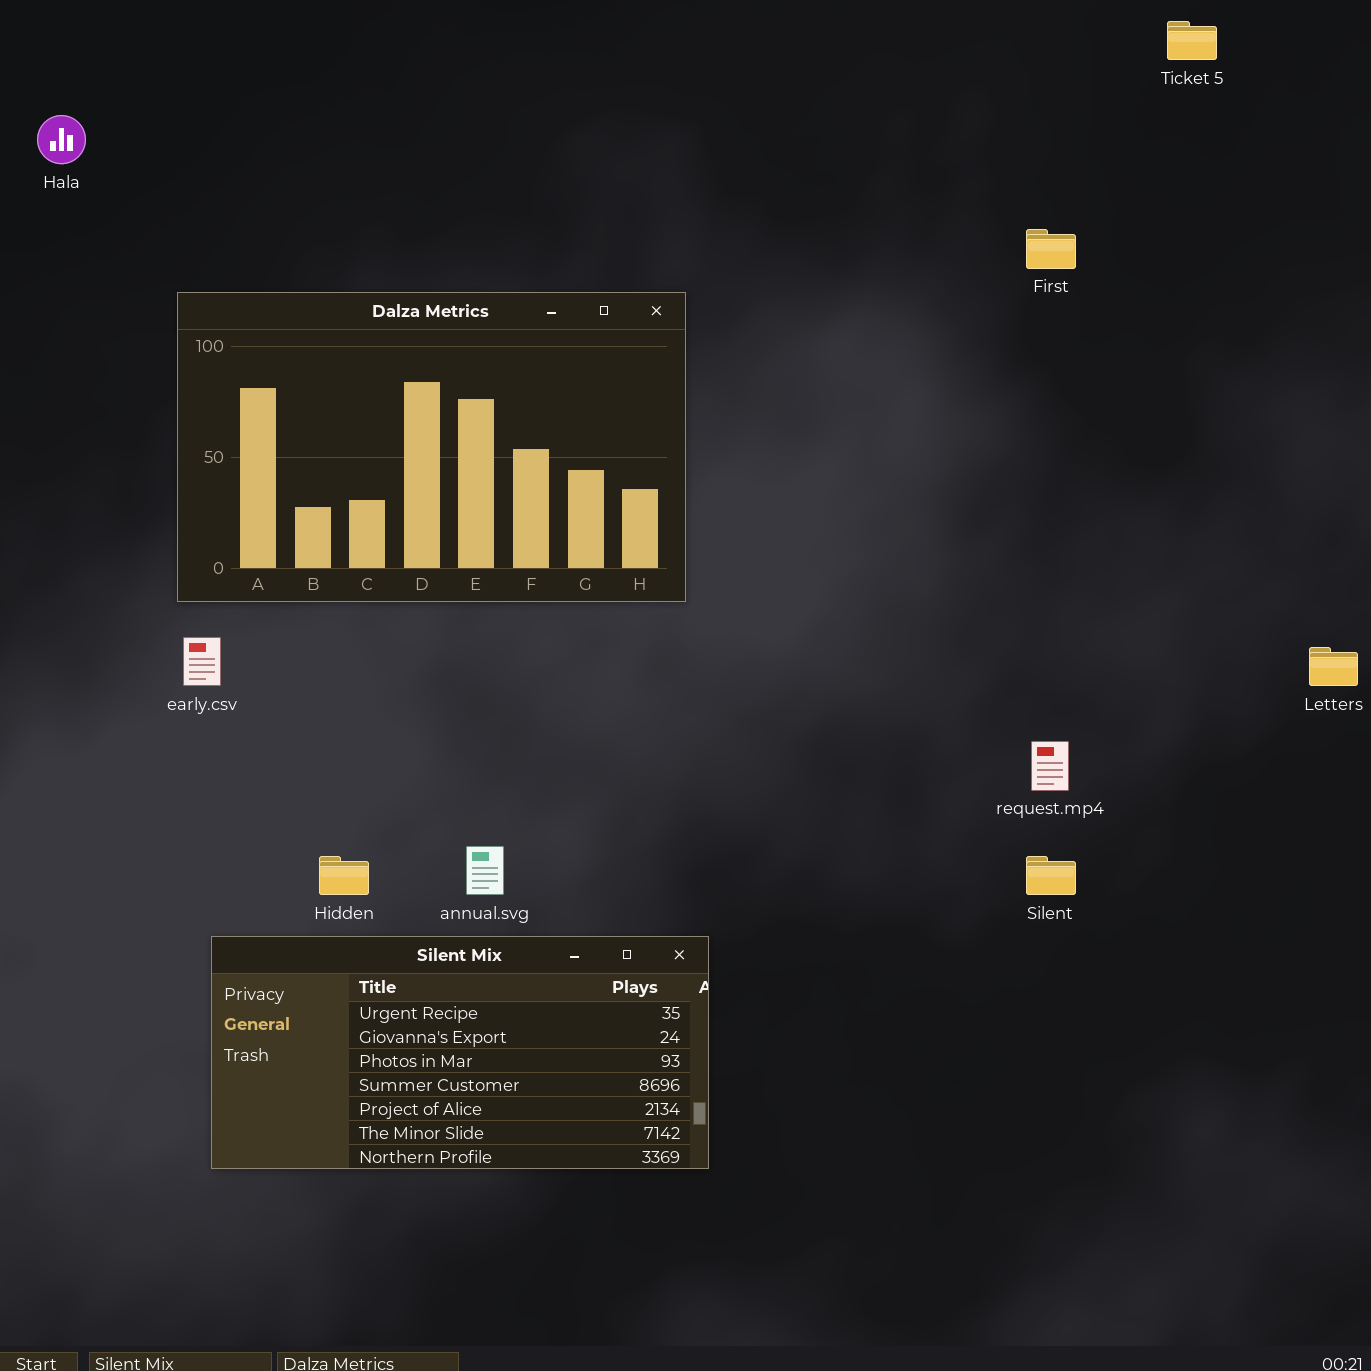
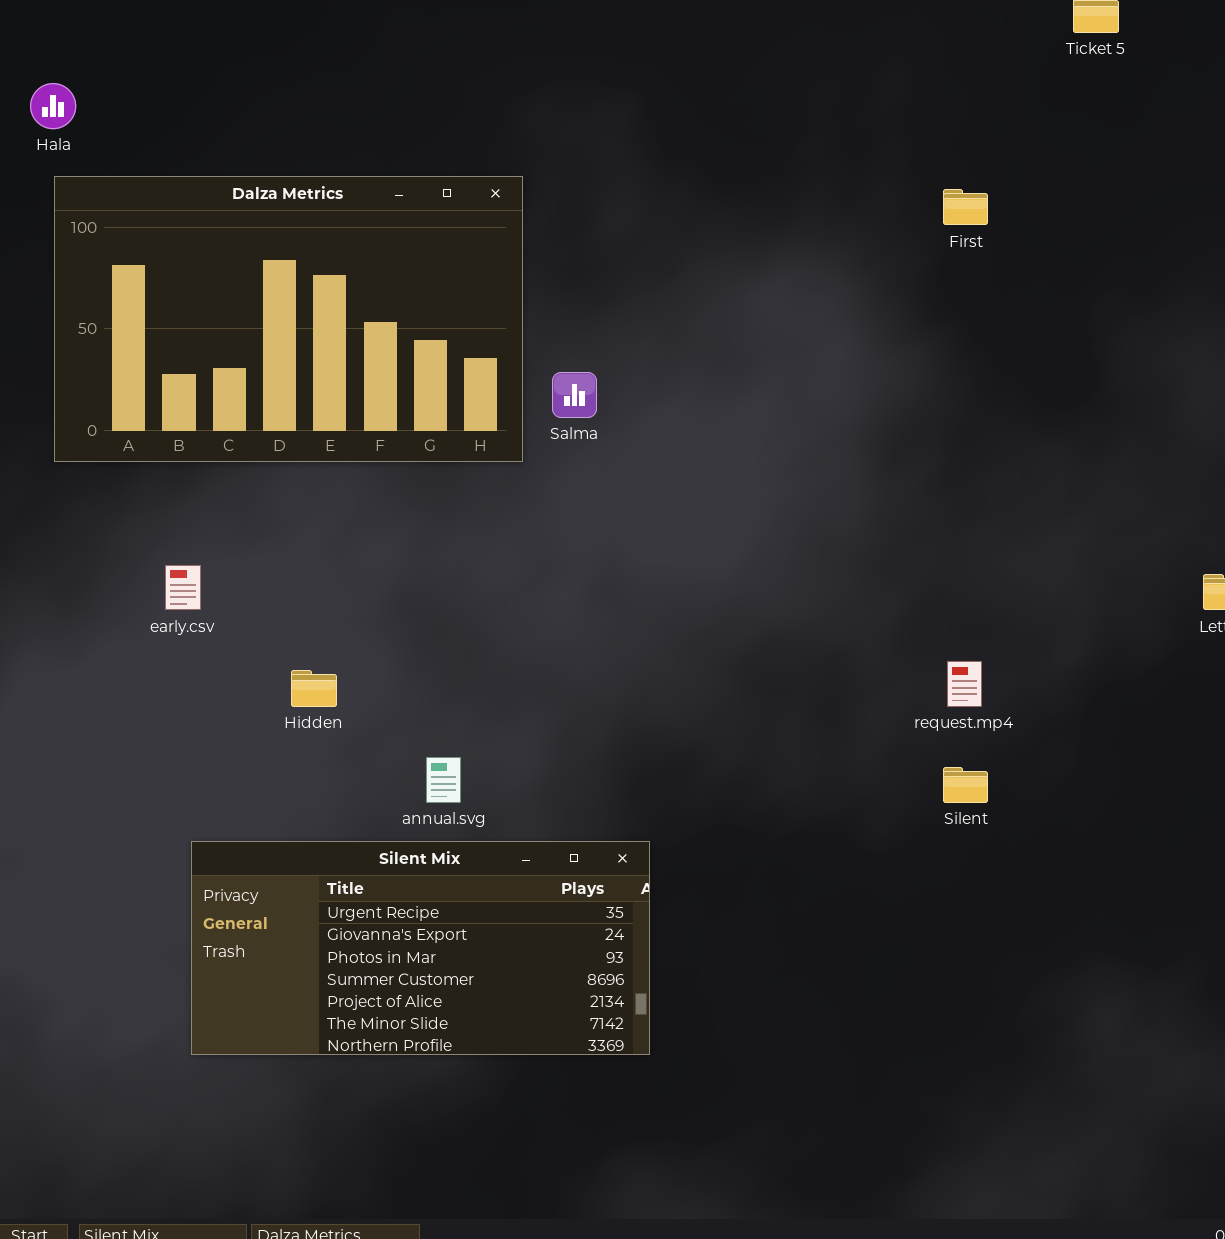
Dalza Metrics: [177,292,686,602] -> [54,176,523,462], moved
Hidden: [319,856,369,895] -> [291,670,337,707], moved

